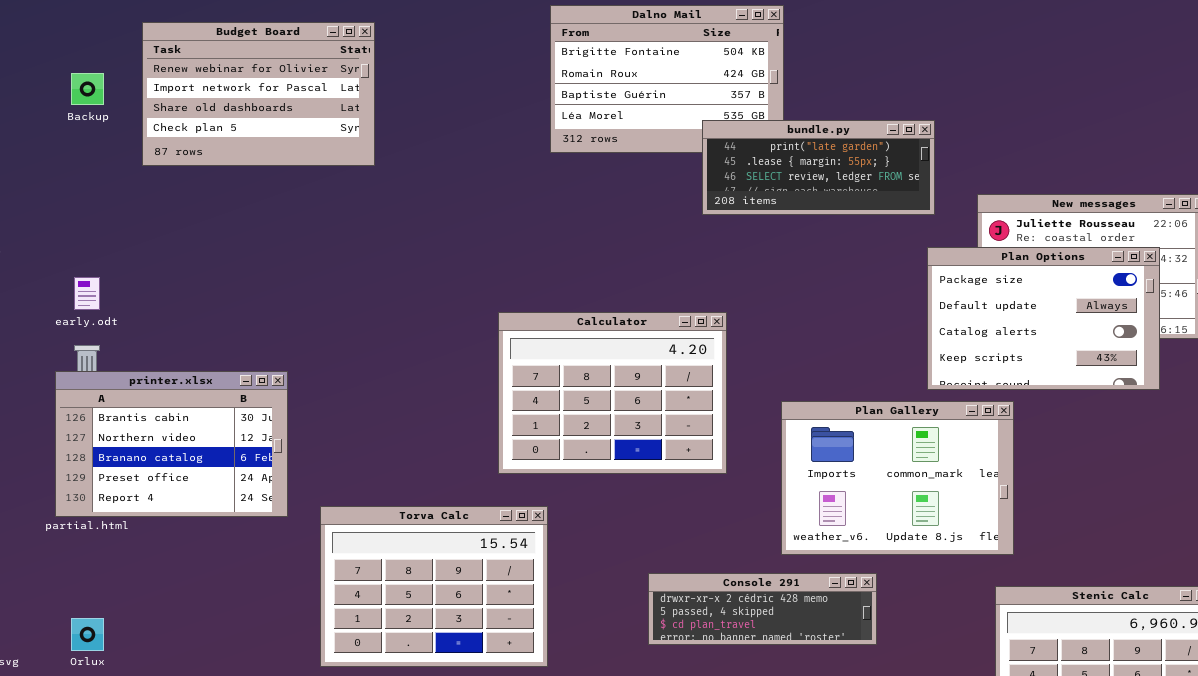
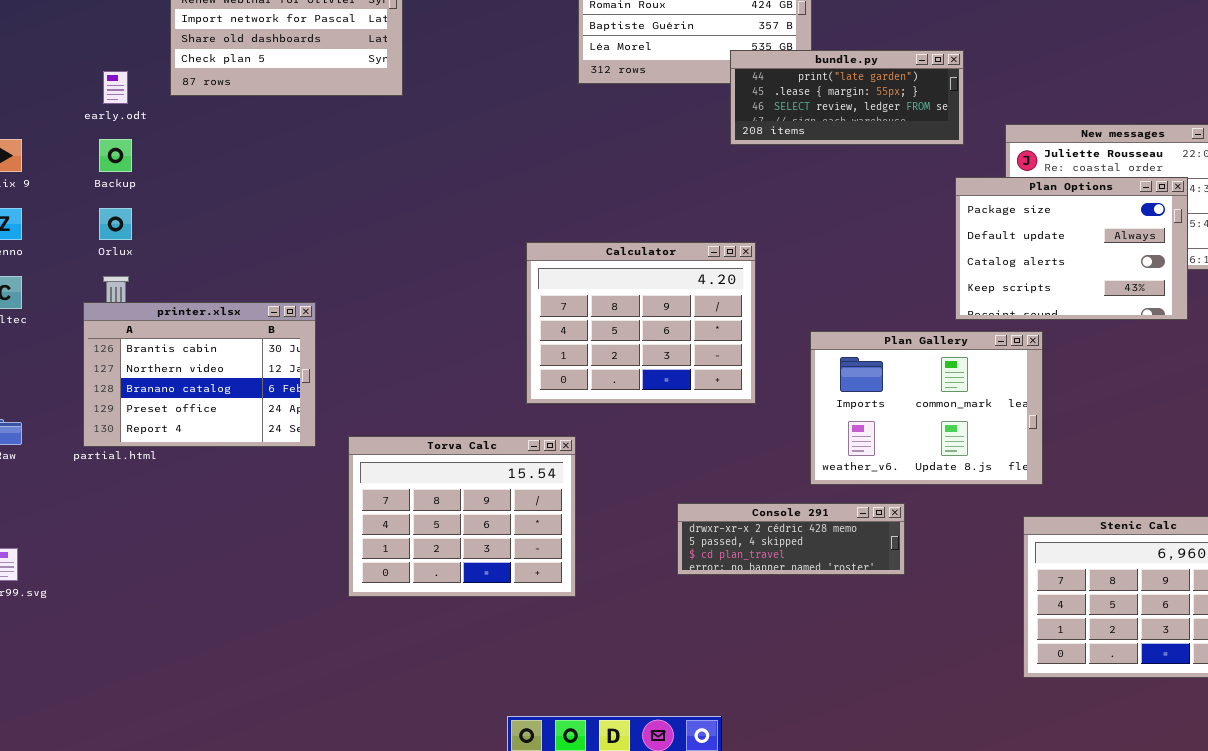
Backup: [71,73,104,105] -> [99,139,132,172], moved
early.odt: [74,277,100,310] -> [103,71,128,104], moved
Orlux: [71,618,104,651] -> [99,208,132,240], moved

